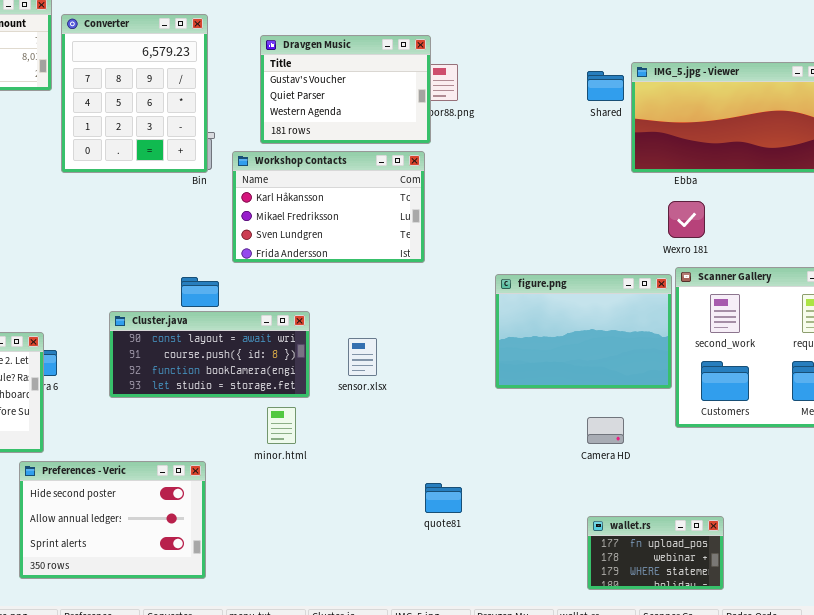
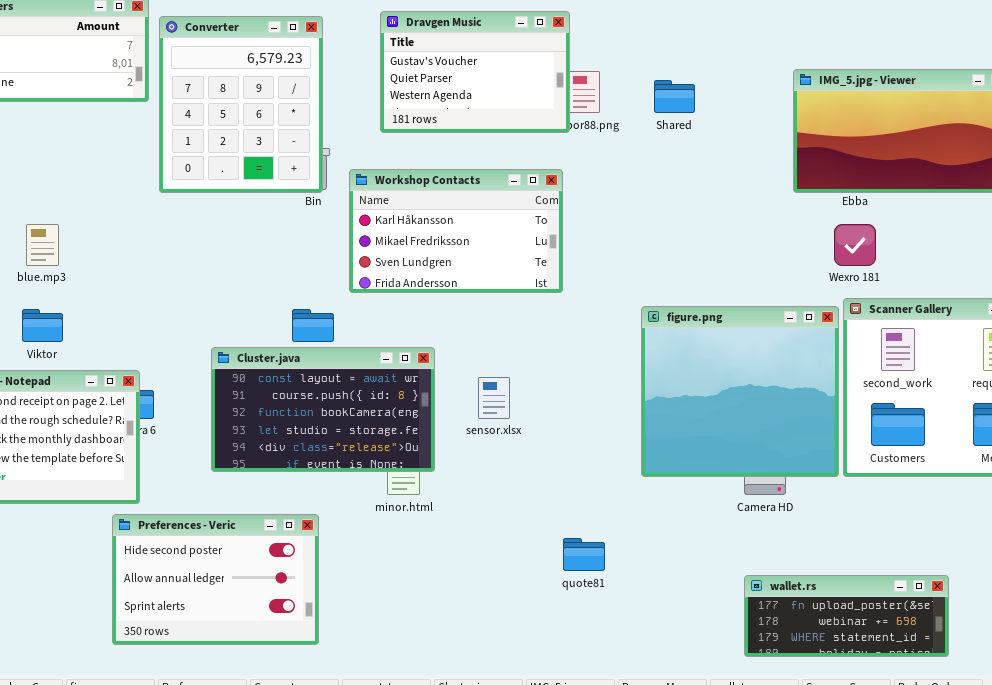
Dravgen Music: [260,35,431,144] -> [380,11,570,133], moved
Shared: [587,71,624,101] -> [654,80,695,113], moved
figure.png: [495,274,672,389] -> [641,306,839,477], resized
Cluster.java: [109,311,310,398] -> [211,347,435,472], resized
wallet.rs: [587,516,724,590] -> [744,575,949,657], resized

